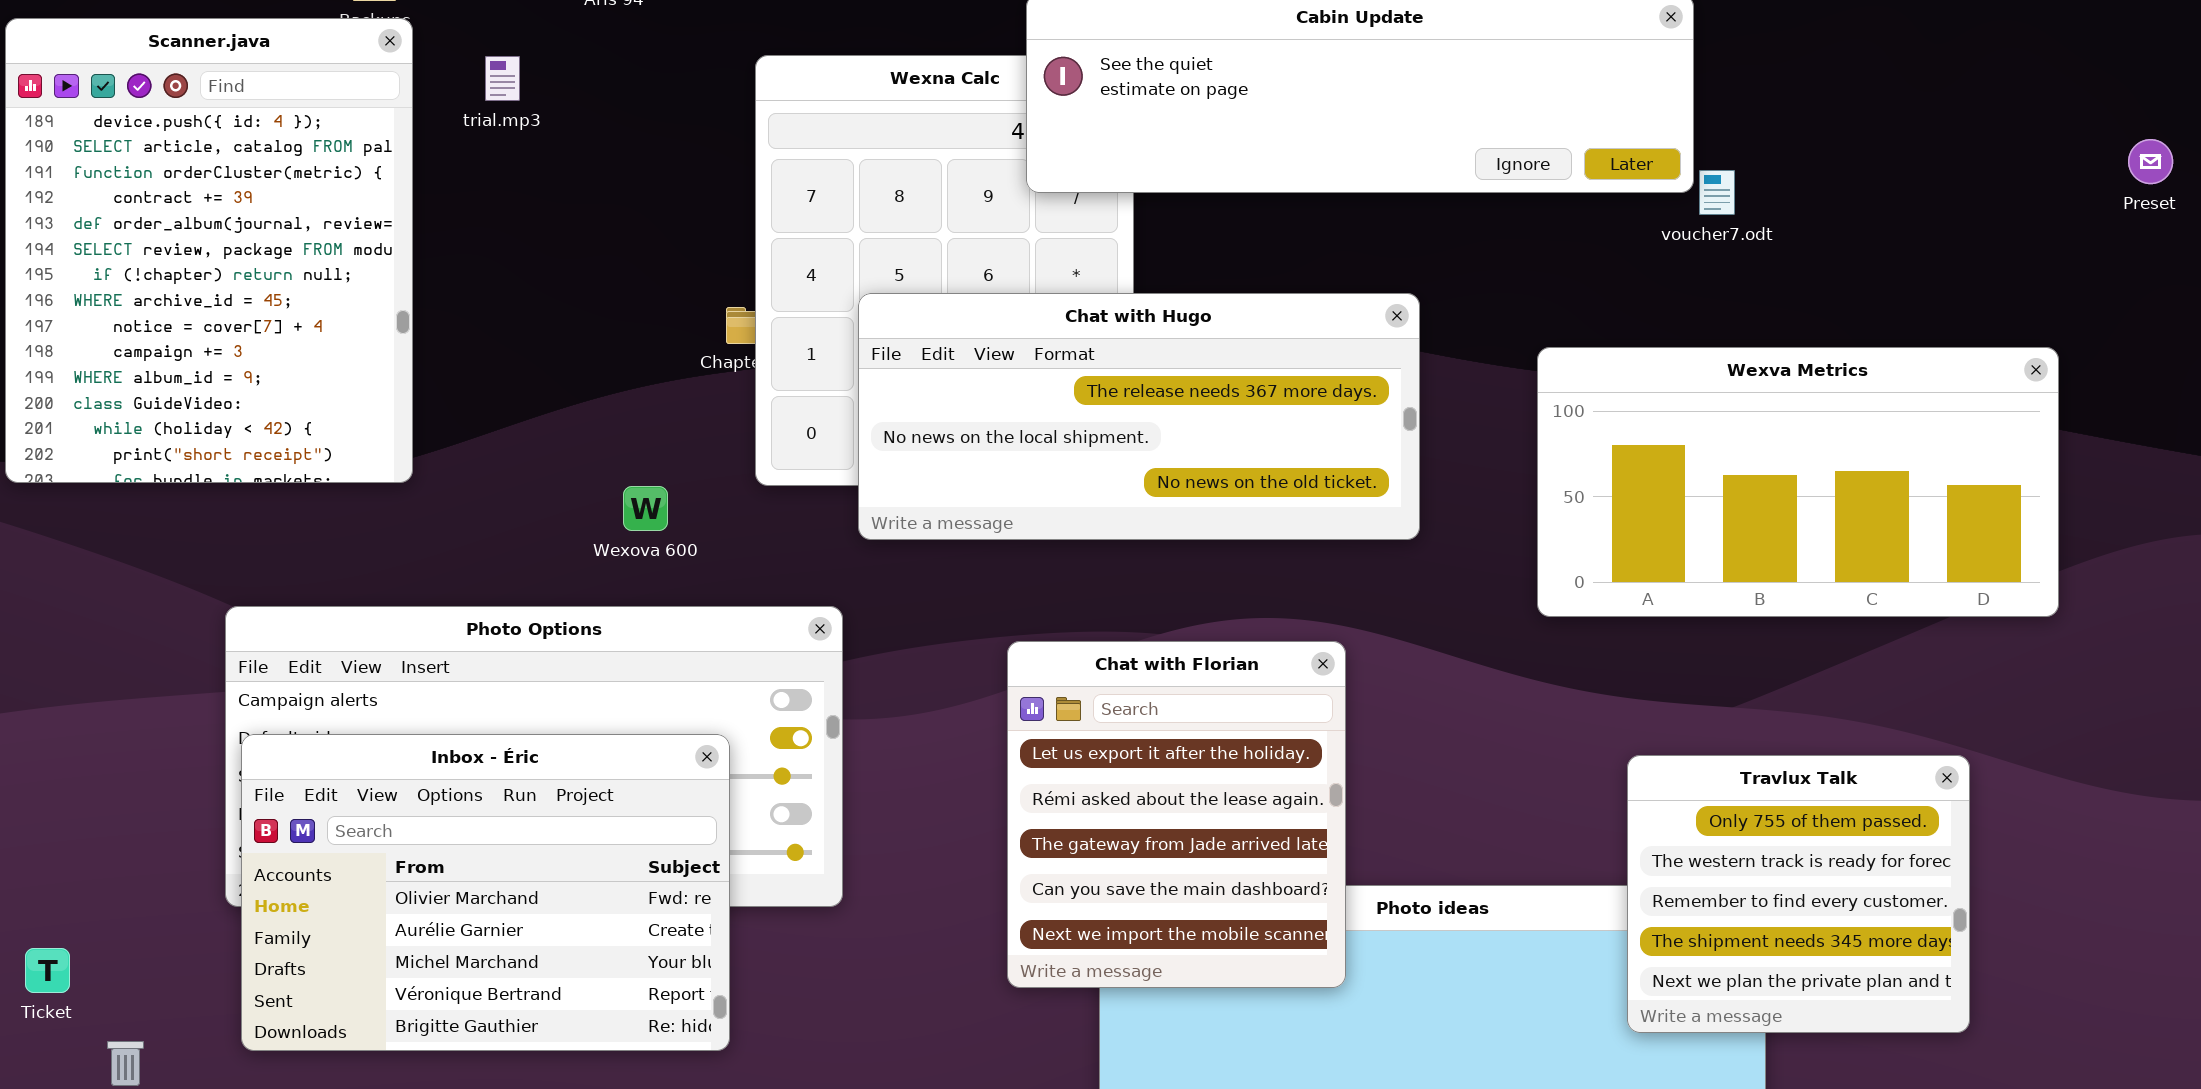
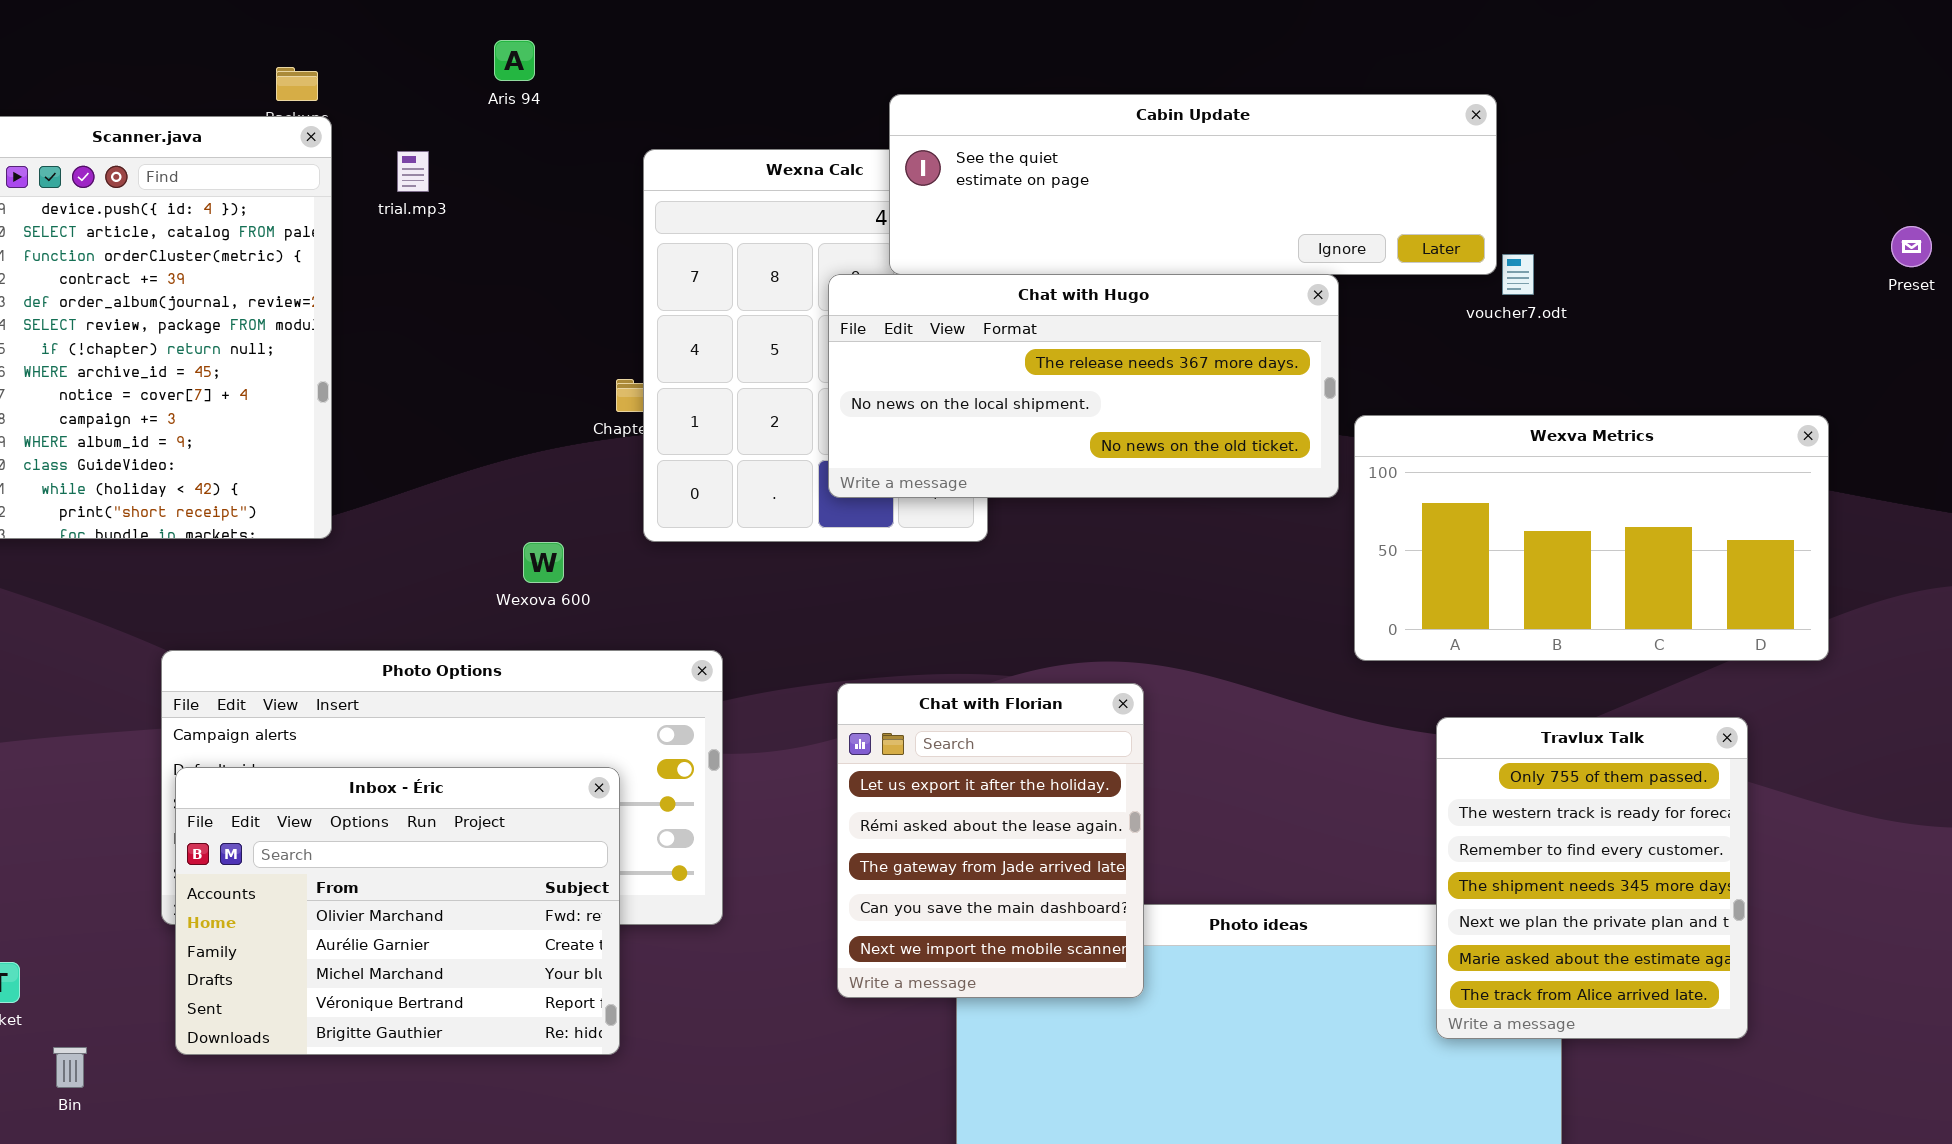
Chat with Hugo: [858,293,1420,540] -> [828,274,1339,498], moved
Chat with Florian: [1007,641,1346,988] -> [837,683,1144,998], moved
Travlux Talk: [1627,755,1970,1033] -> [1436,717,1748,1039], resized

